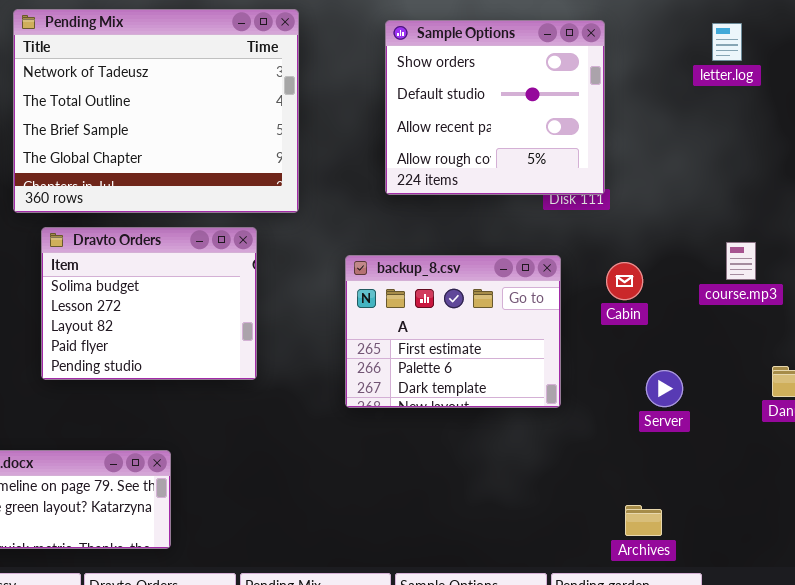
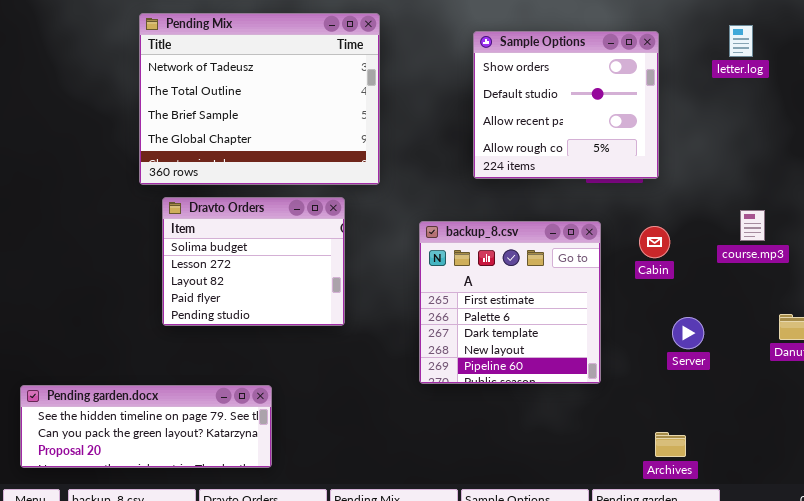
Sample Options: [385,20,605,195] -> [473,31,659,179], moved
backup_8.csv: [345,255,561,408] -> [419,221,601,384], resized

